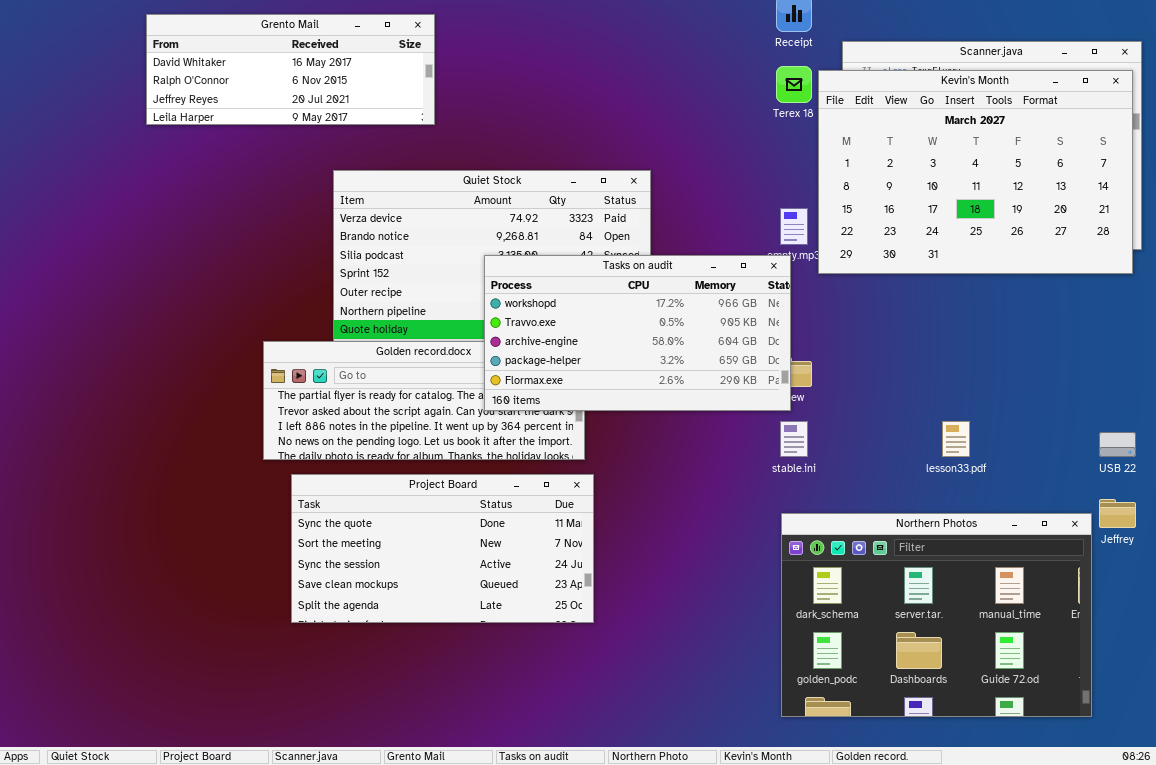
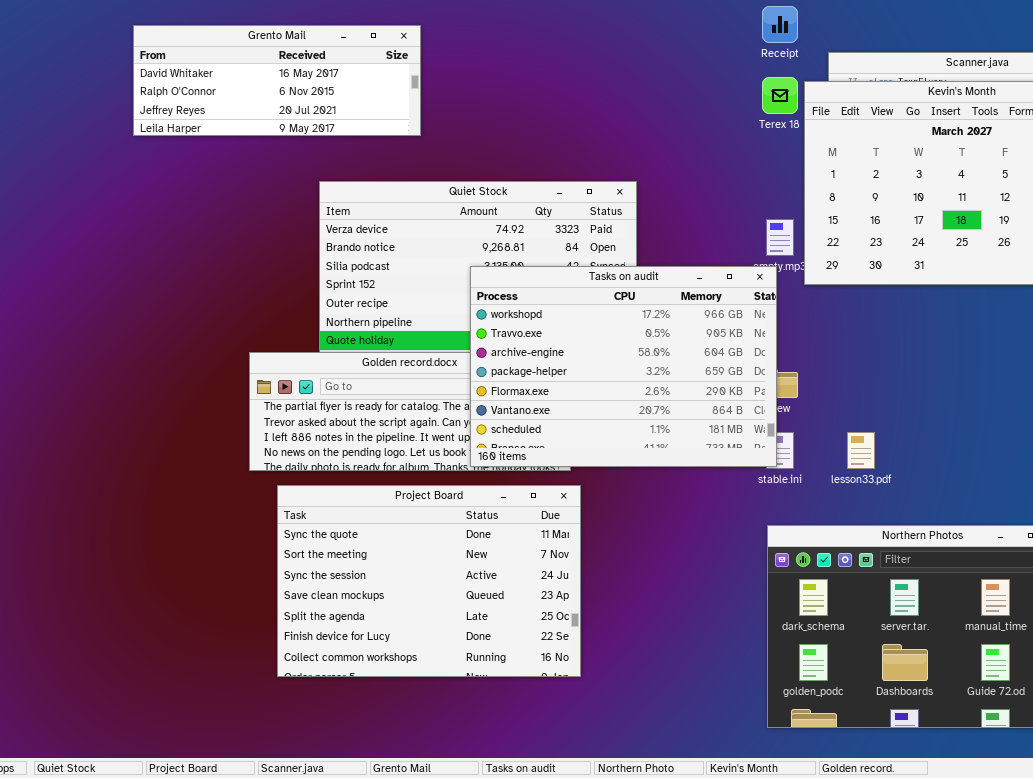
Tasks on audit: [484,255,791,411] -> [470,266,777,467], resized
lesson33.pdf: [942,421,970,457] -> [847,432,875,469], moved
Project Board: [291,474,594,623] -> [277,485,581,677], resized

